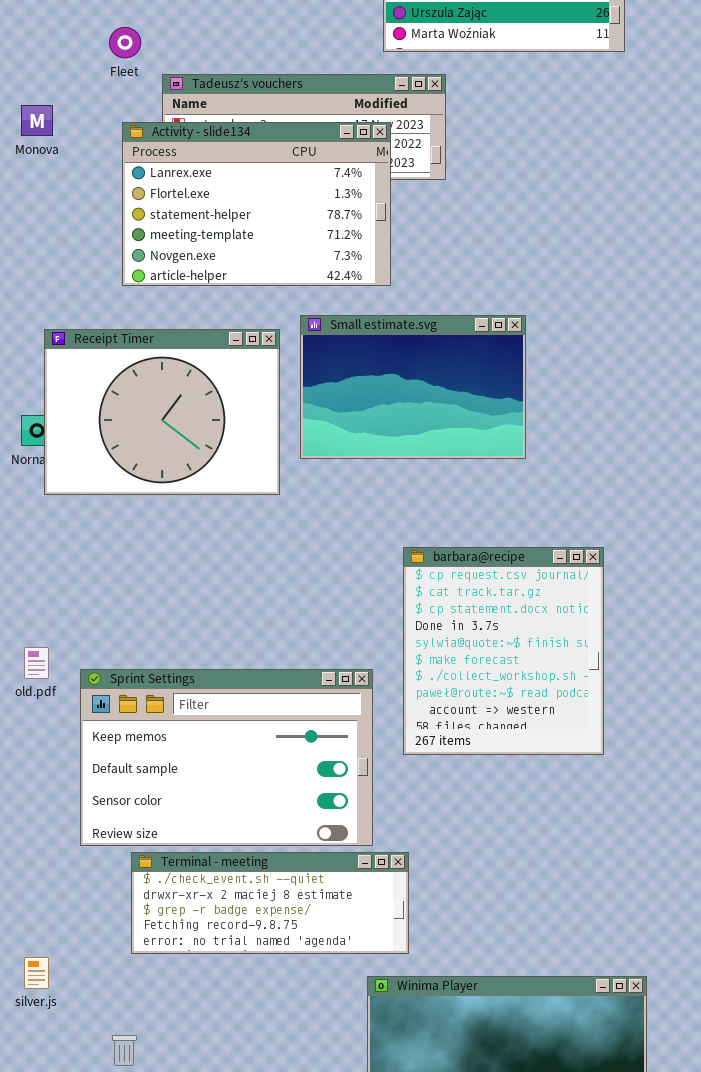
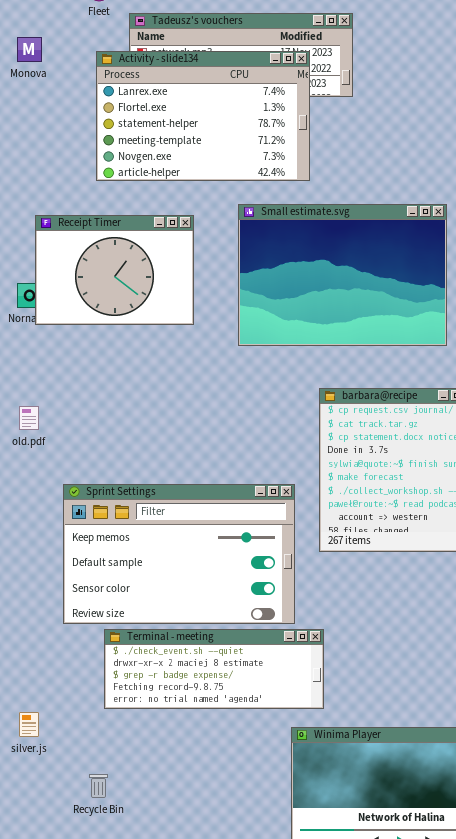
Small estimate.svg: [300,315,526,459] -> [238,204,447,346], resized
Receipt Timer: [44,329,280,495] -> [35,215,194,325], resized
old.pdf: [24,647,49,679] -> [19,406,39,430], moved

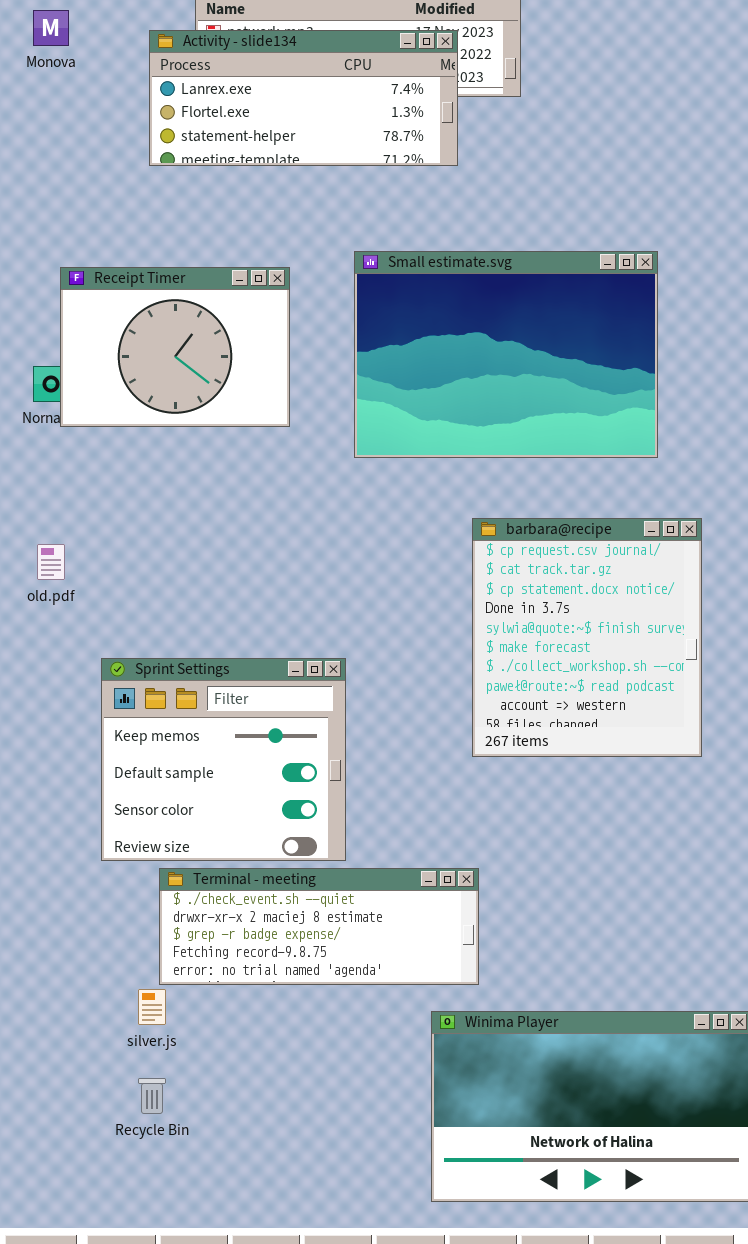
Activity - slide134: [96,51,310,181] -> [149,30,458,166], resized
Sprint Settings: [63,484,295,624] -> [101,658,346,861], resized
silver.js: [19,712,39,737] -> [138,989,166,1025], moved

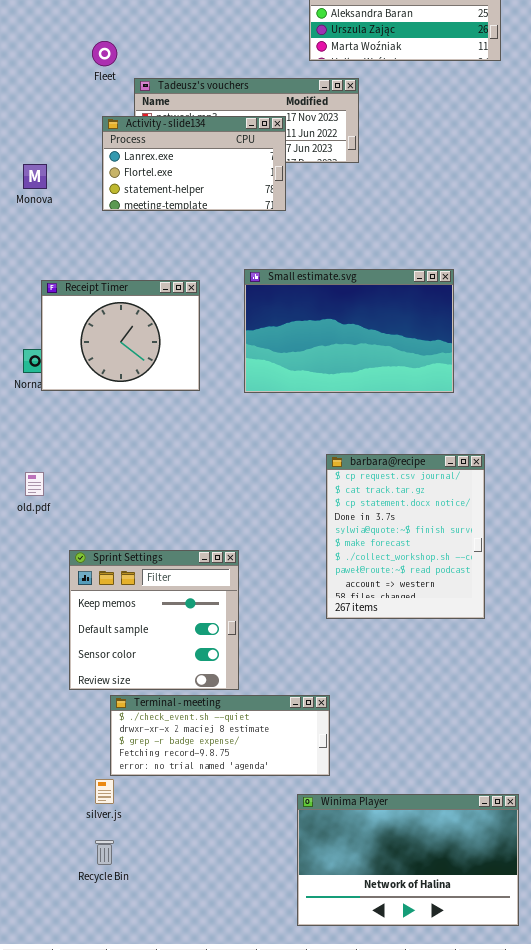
Monova: [33,10,69,46] -> [23,164,47,189], moved
Activity - slide134: [149,30,458,166] -> [102,116,286,211], resized
Small estimate.svg: [354,251,658,458] -> [244,269,454,393], resized

